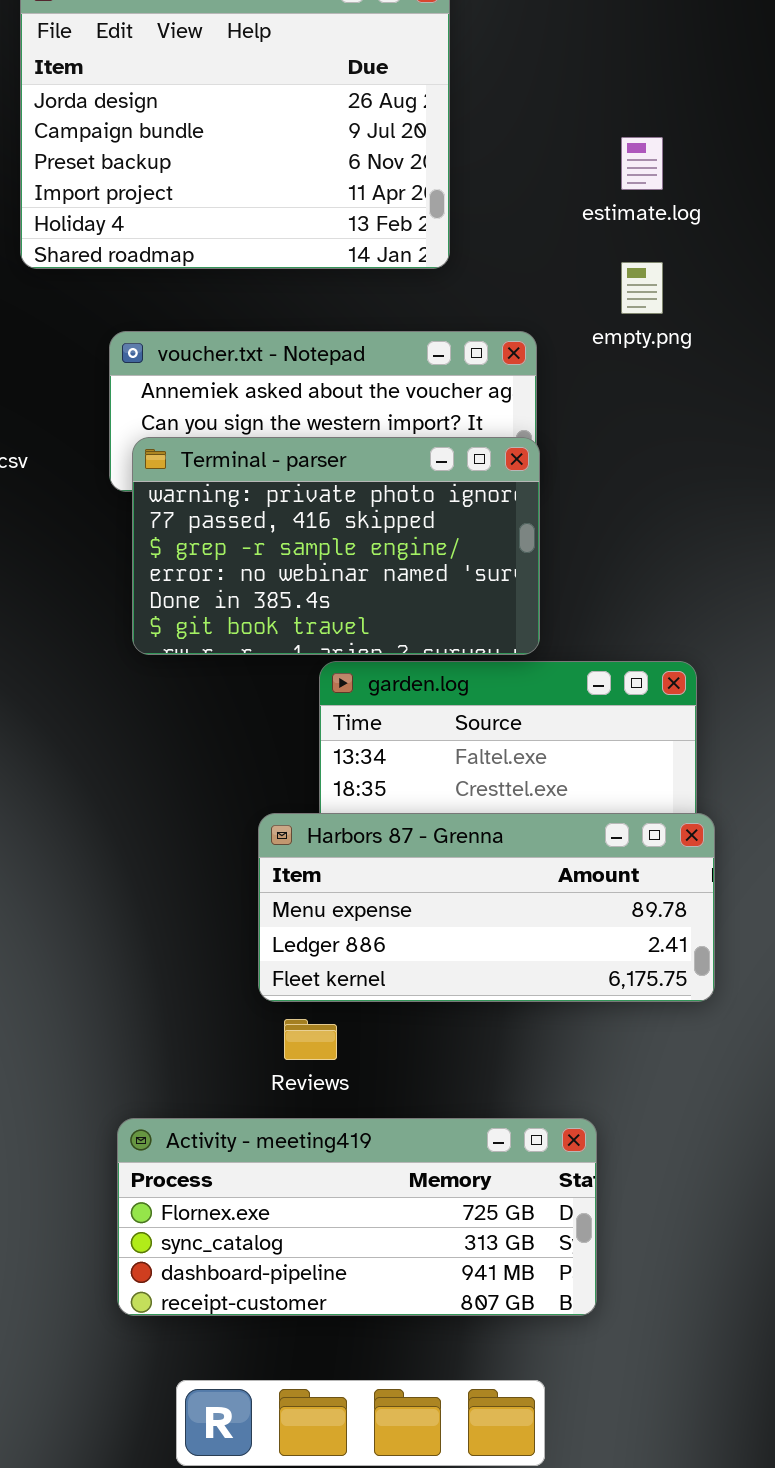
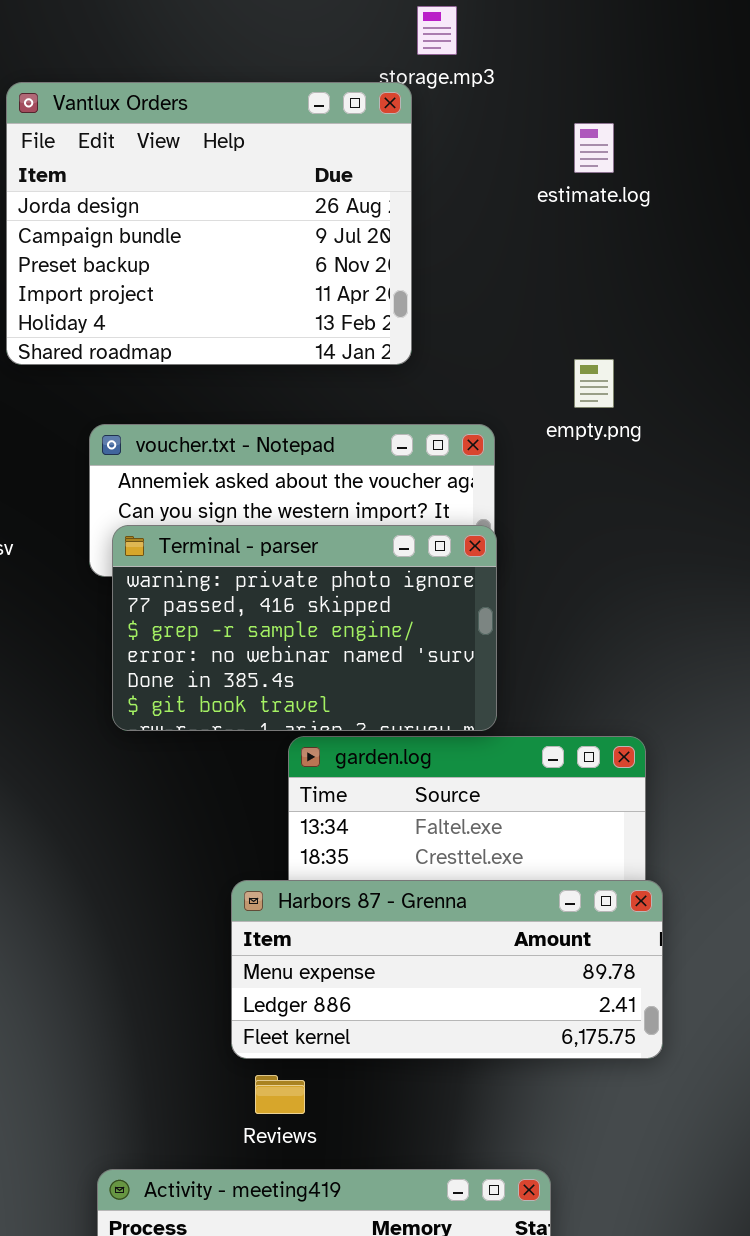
estimate.log: [621,137,663,190] -> [574,123,614,173], moved

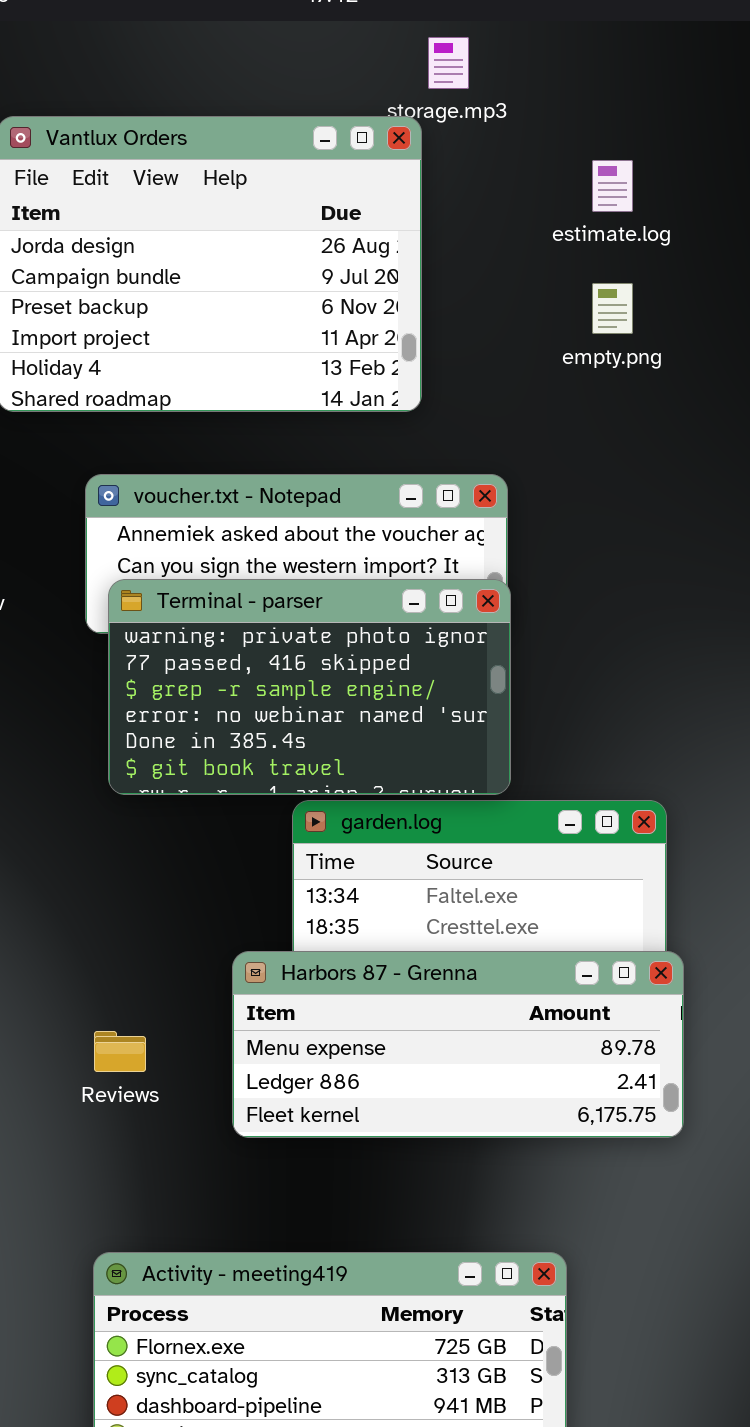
empty.png: [574,359,614,408] -> [592,283,633,334], moved
Reviews: [255,1075,305,1114] -> [94,1031,146,1072], moved

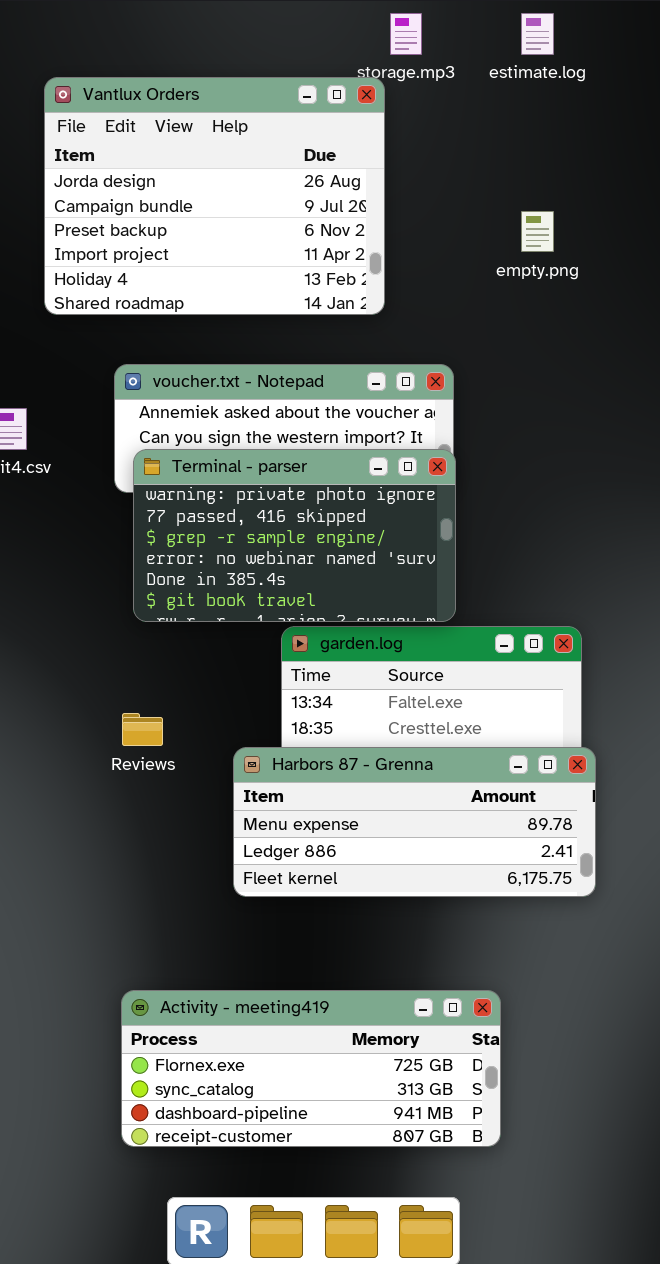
estimate.log: [592,160,633,212] -> [521,13,554,55], moved
Reviews: [94,1031,146,1072] -> [122,713,163,746], moved

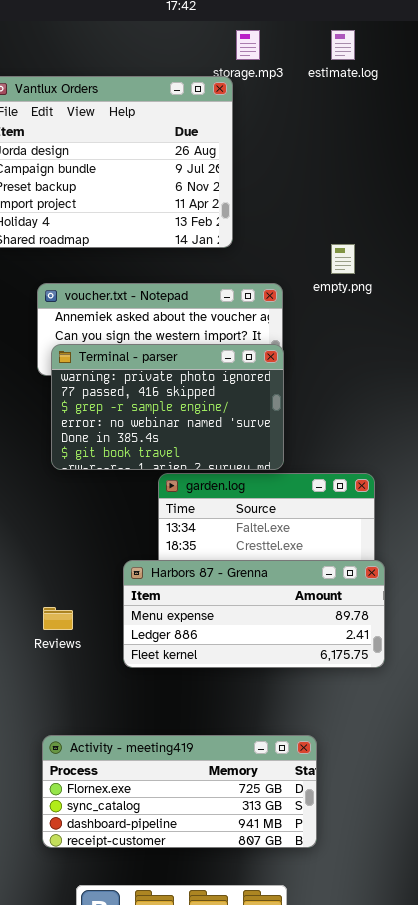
empty.png: [521,211,554,252] -> [331,244,355,274], moved
Reviews: [122,713,163,746] -> [43,607,73,630], moved

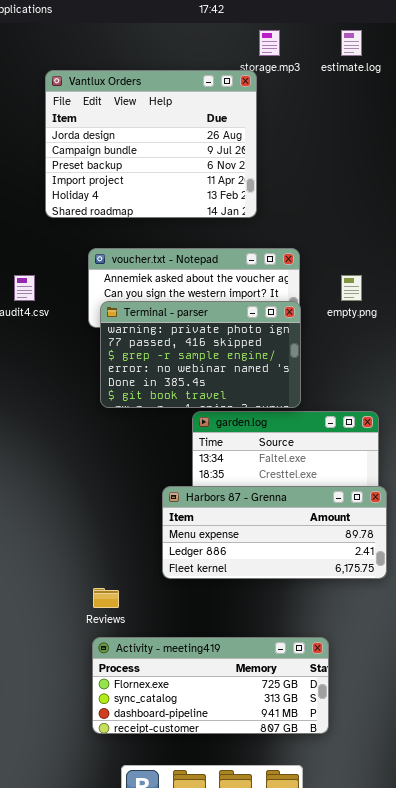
empty.png: [331,244,355,274] -> [341,275,362,301], moved
Reviews: [43,607,73,630] -> [93,588,119,608], moved

